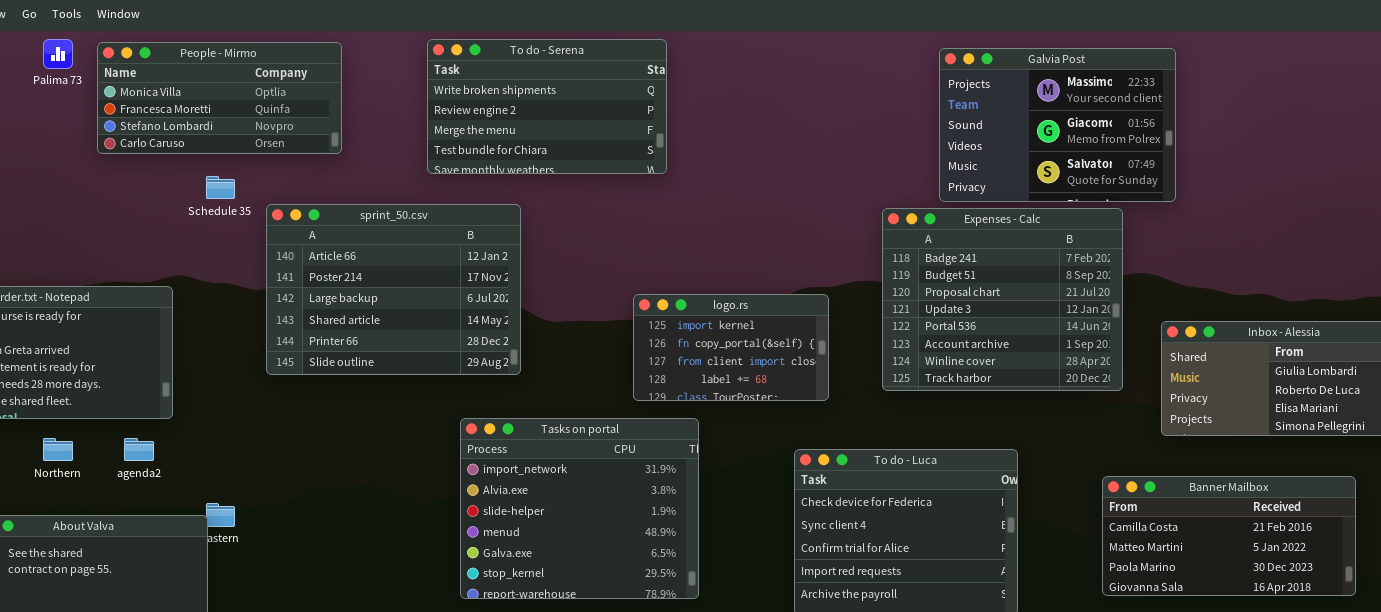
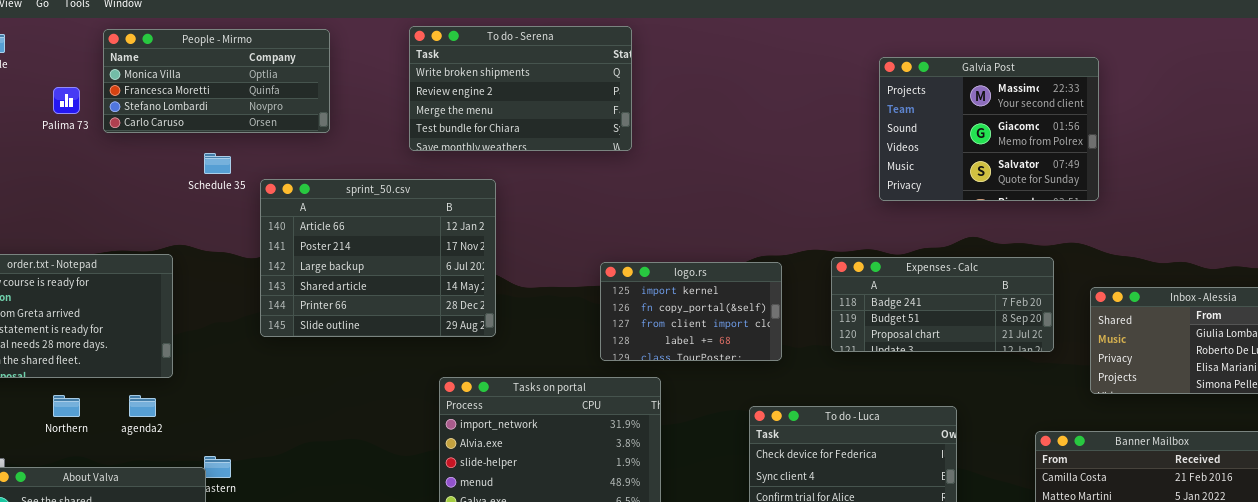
Palima 73: [43,39,73,69] -> [53,87,80,114], moved
Galvia Post: [939,48,1176,202] -> [879,57,1099,201], moved
Expenses - Calc: [882,208,1123,391] -> [831,257,1054,352], resized

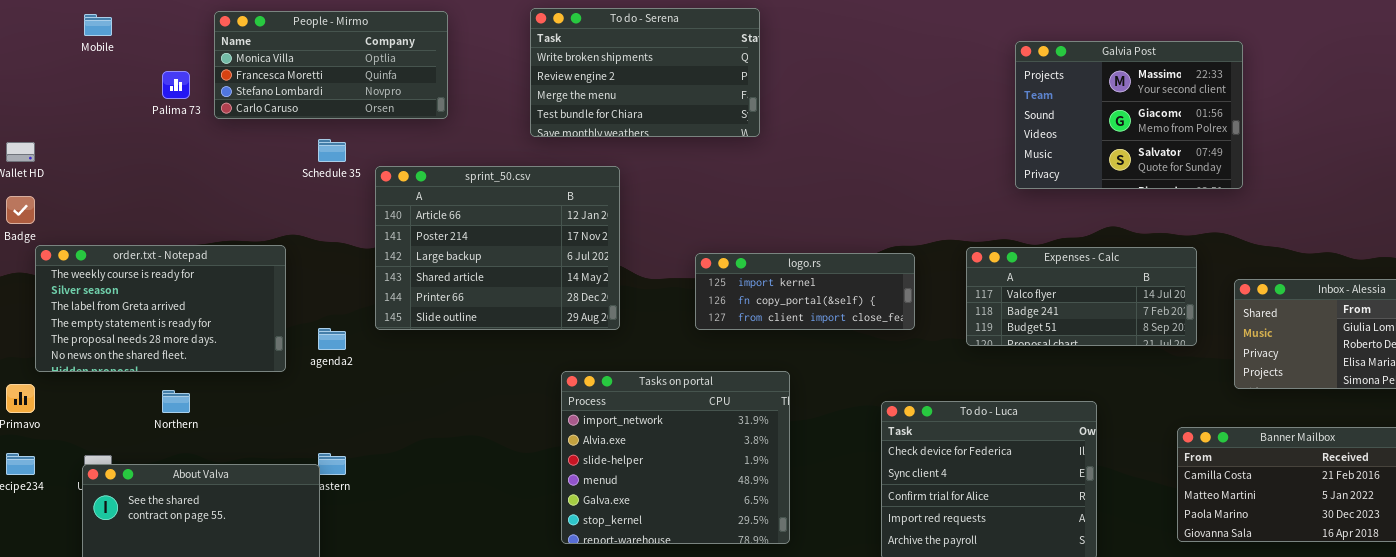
Expenses - Calc: [831,257,1054,352] -> [966,247,1197,346], scrolled up 1 row
logo.rs: [600,262,782,361] -> [695,253,915,330], resized
agenda2: [129,395,156,417] -> [318,328,346,350], moved

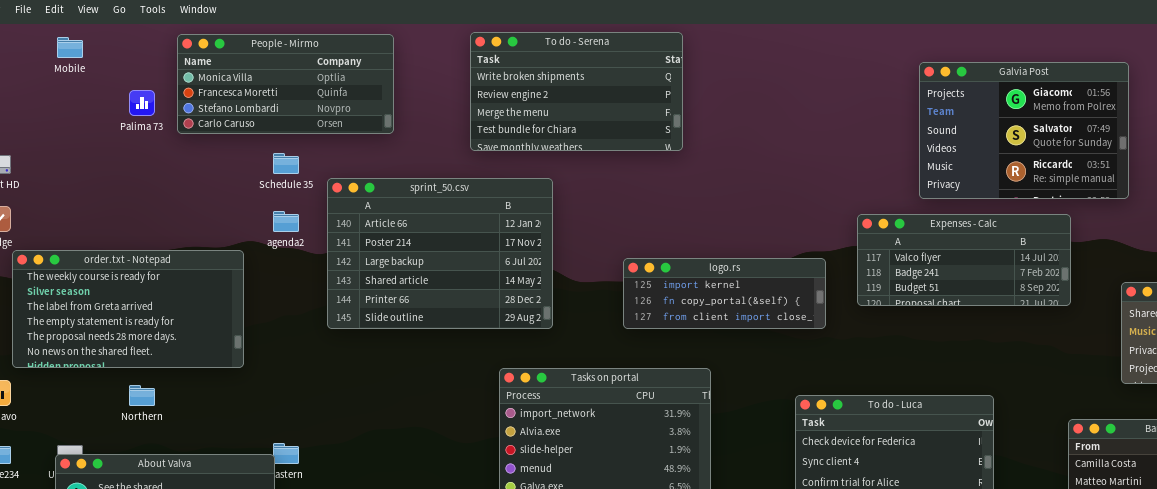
Galvia Post: [1015,41,1243,189] -> [919,62,1129,199], scrolled down 1 row
Expenses - Calc: [966,247,1197,346] -> [857,214,1071,306], moved
agenda2: [318,328,346,350] -> [273,211,299,232], moved

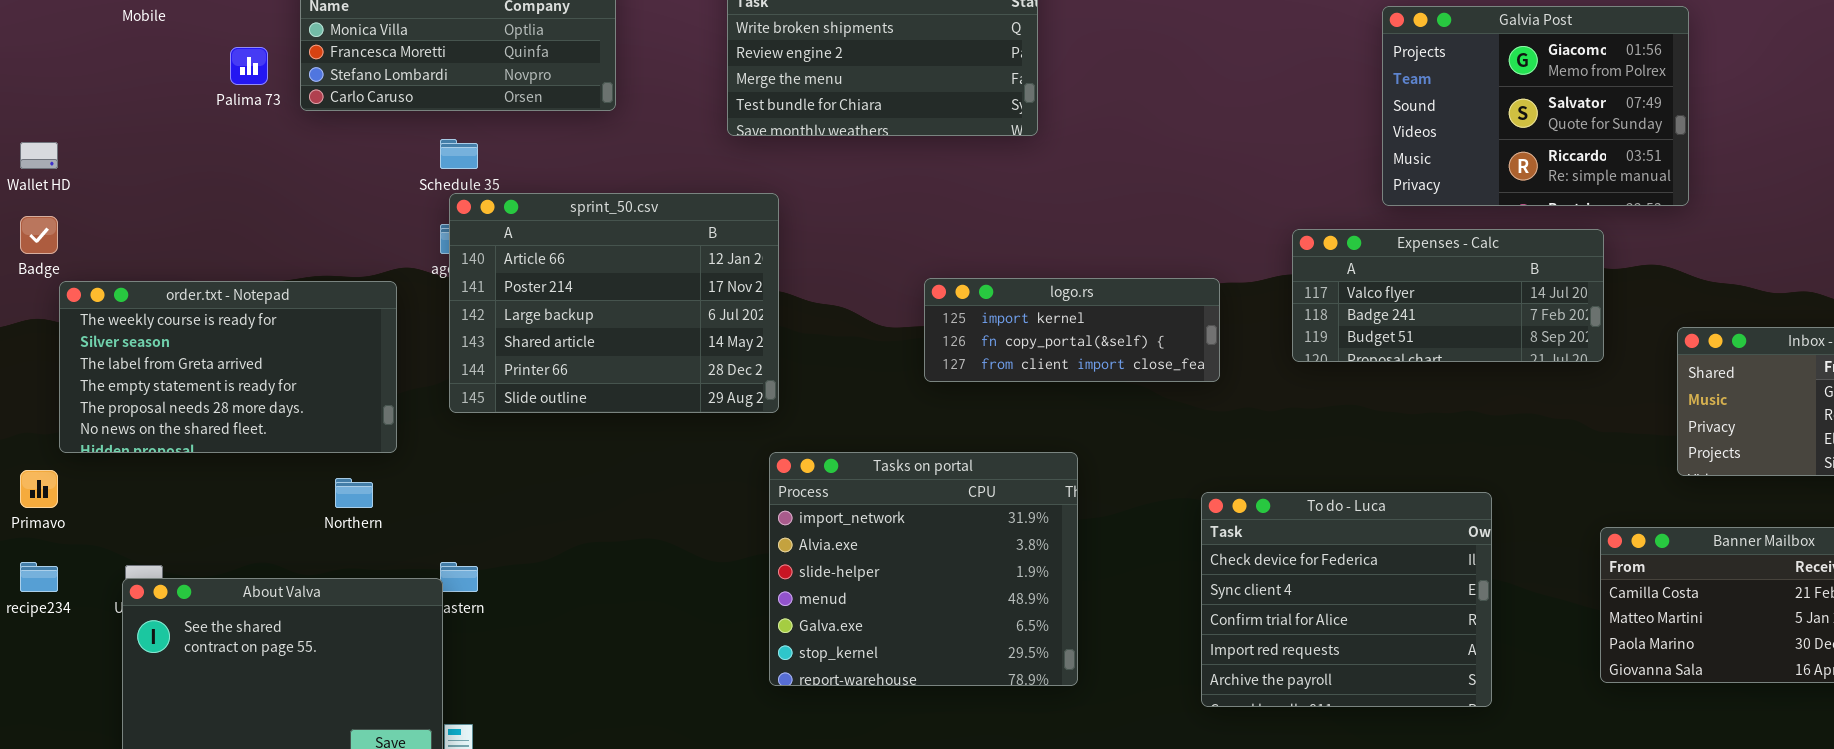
sprint_50.csv: [327,178,553,329] -> [449,193,779,413], moved
logo.rs: [623,258,826,329] -> [924,278,1220,382], moved
Northern: [129,385,155,406] -> [335,478,373,508], moved

